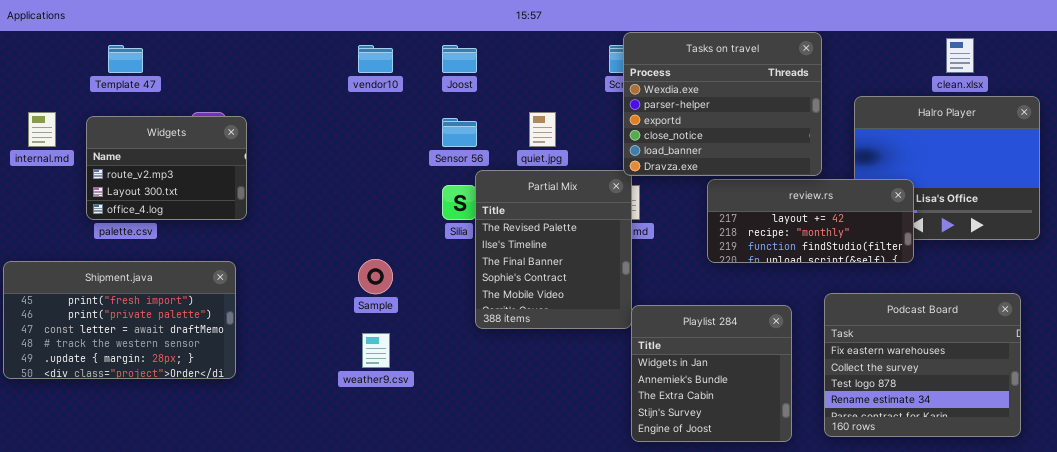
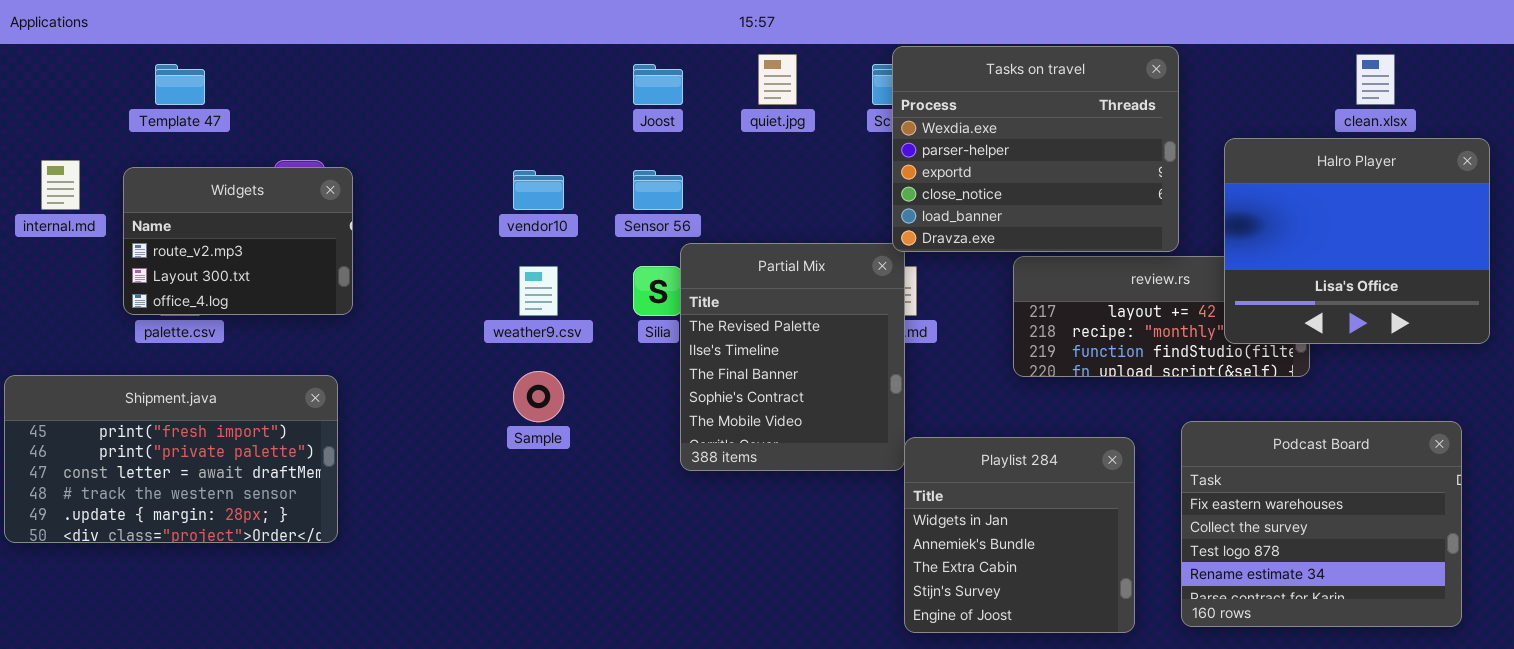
vendor10: [358,45,393,73] -> [513,170,564,210], moved
Halro Player: [854,96,1040,240] -> [1224,138,1490,344], raised
quiet.jpg: [529,112,556,147] -> [758,54,797,105], moved
weather9.csv: [362,333,390,368] -> [519,266,558,316], moved

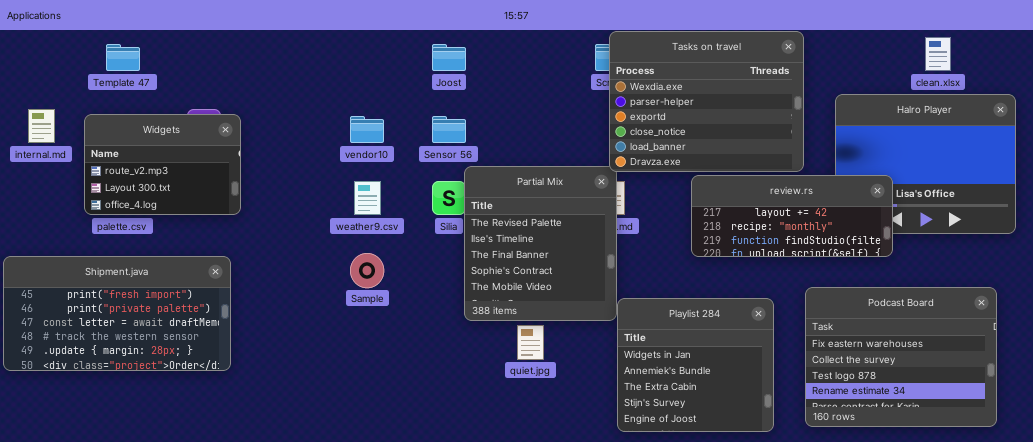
quiet.jpg: [758,54,797,105] -> [517,325,544,360], moved
review.rs: [1013,256,1310,377] -> [691,175,893,257], raised

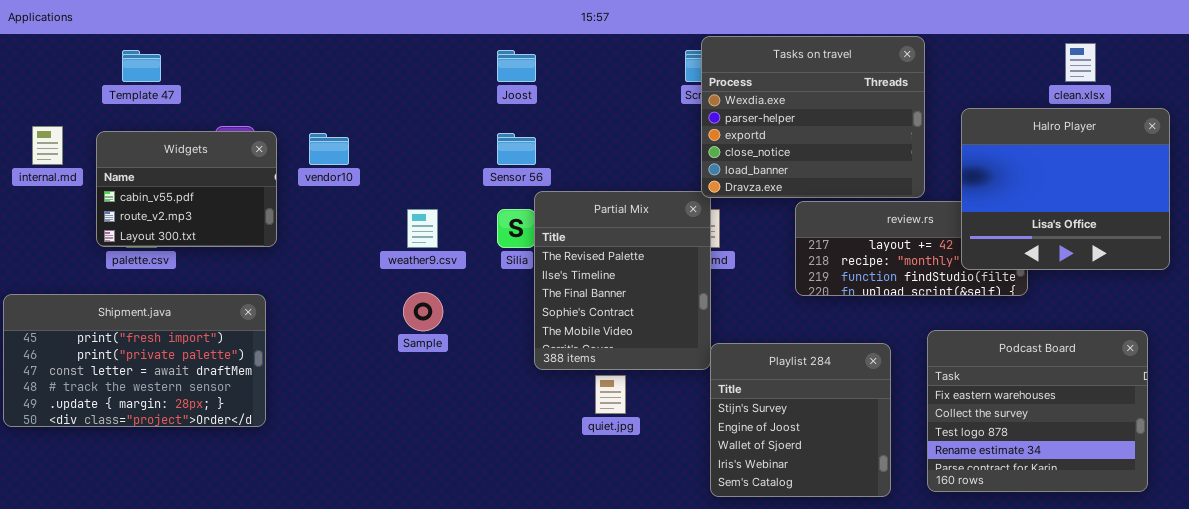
Halro Player: [835,94,1016,234] -> [961,108,1170,270], raised
Widgets: [84,114,241,215] -> [96,131,277,247], scrolled up 1 row
vendor10: [350,116,384,143] -> [309,133,349,165], moved
Playlist 284: [617,298,774,432] -> [710,343,891,497], scrolled down 3 rows

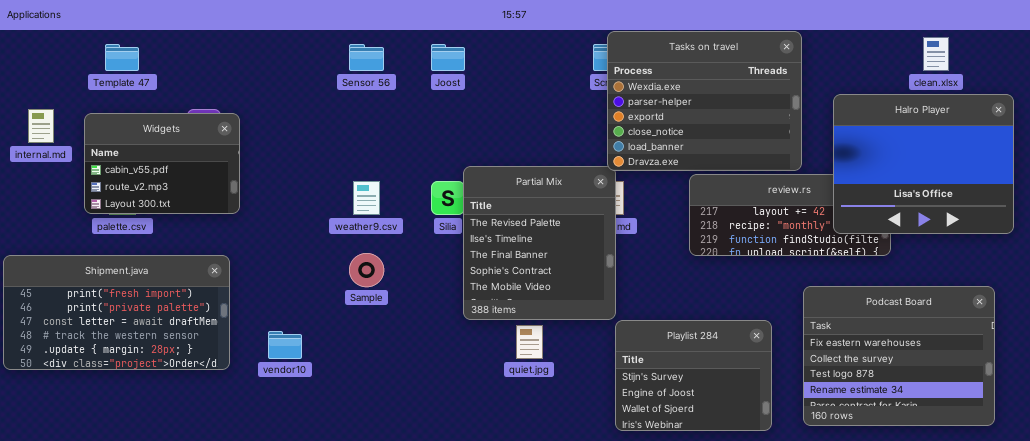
vendor10: [309,133,349,165] -> [268,331,302,359], moved
Sensor 56: [497,133,536,165] -> [349,44,384,71], moved
Playlist 284: [710,343,891,497] -> [615,320,772,431], resized

